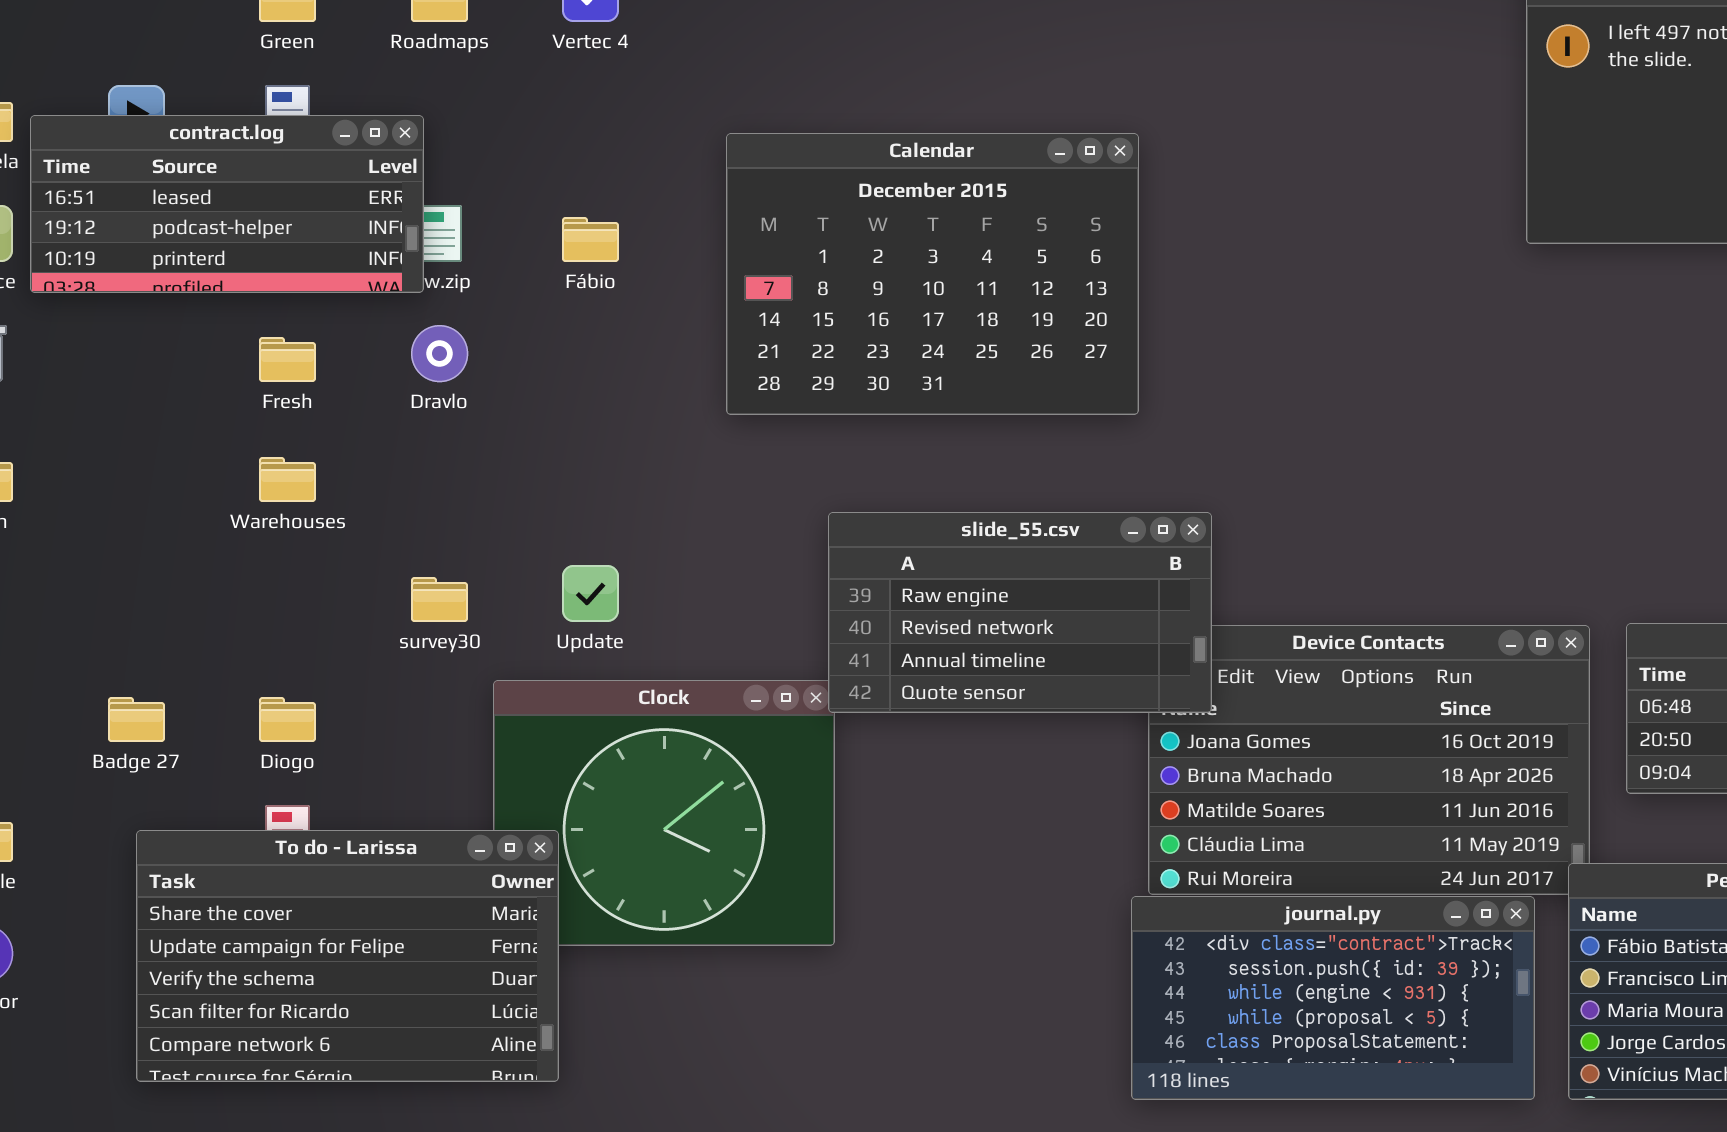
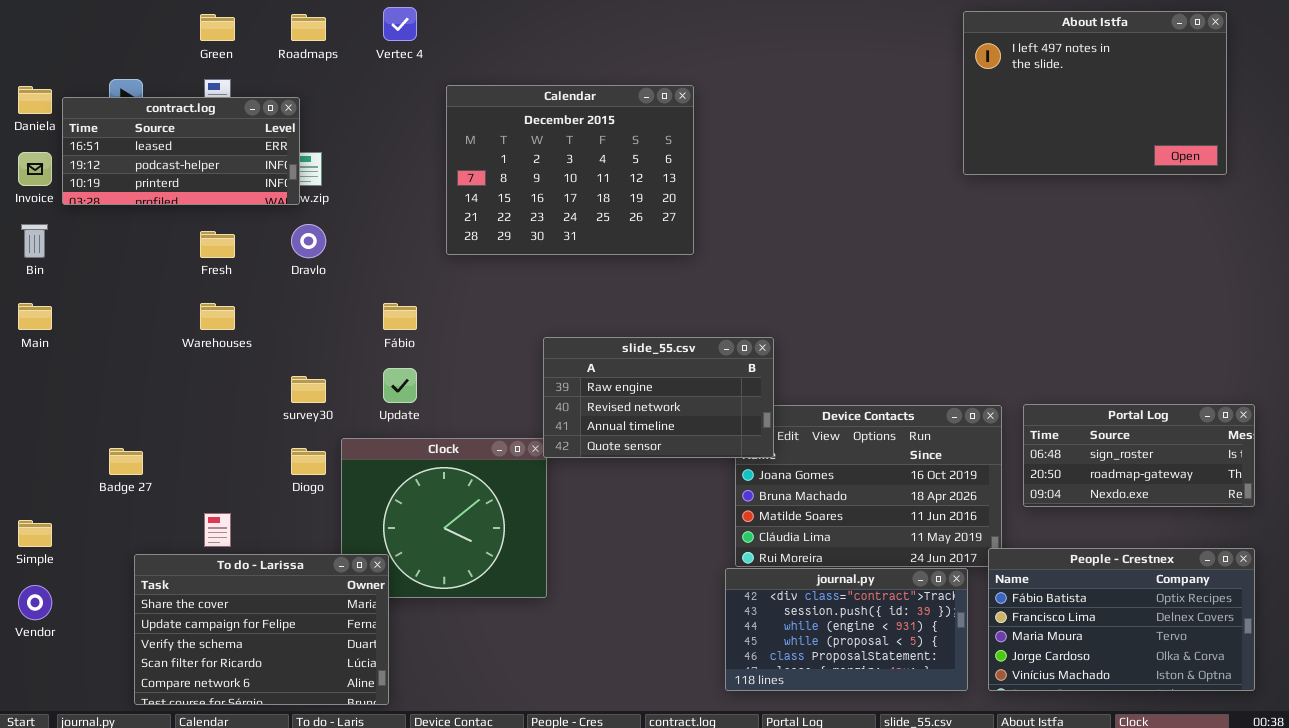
Calendar: [726,133,1139,415] -> [446,85,694,255], moved
Fábio: [562,217,619,262] -> [383,303,417,330], moved
Diogo: [259,697,316,742] -> [291,448,326,475], moved
To do - Larissa: [136,830,559,1082] -> [134,554,389,705], moved

